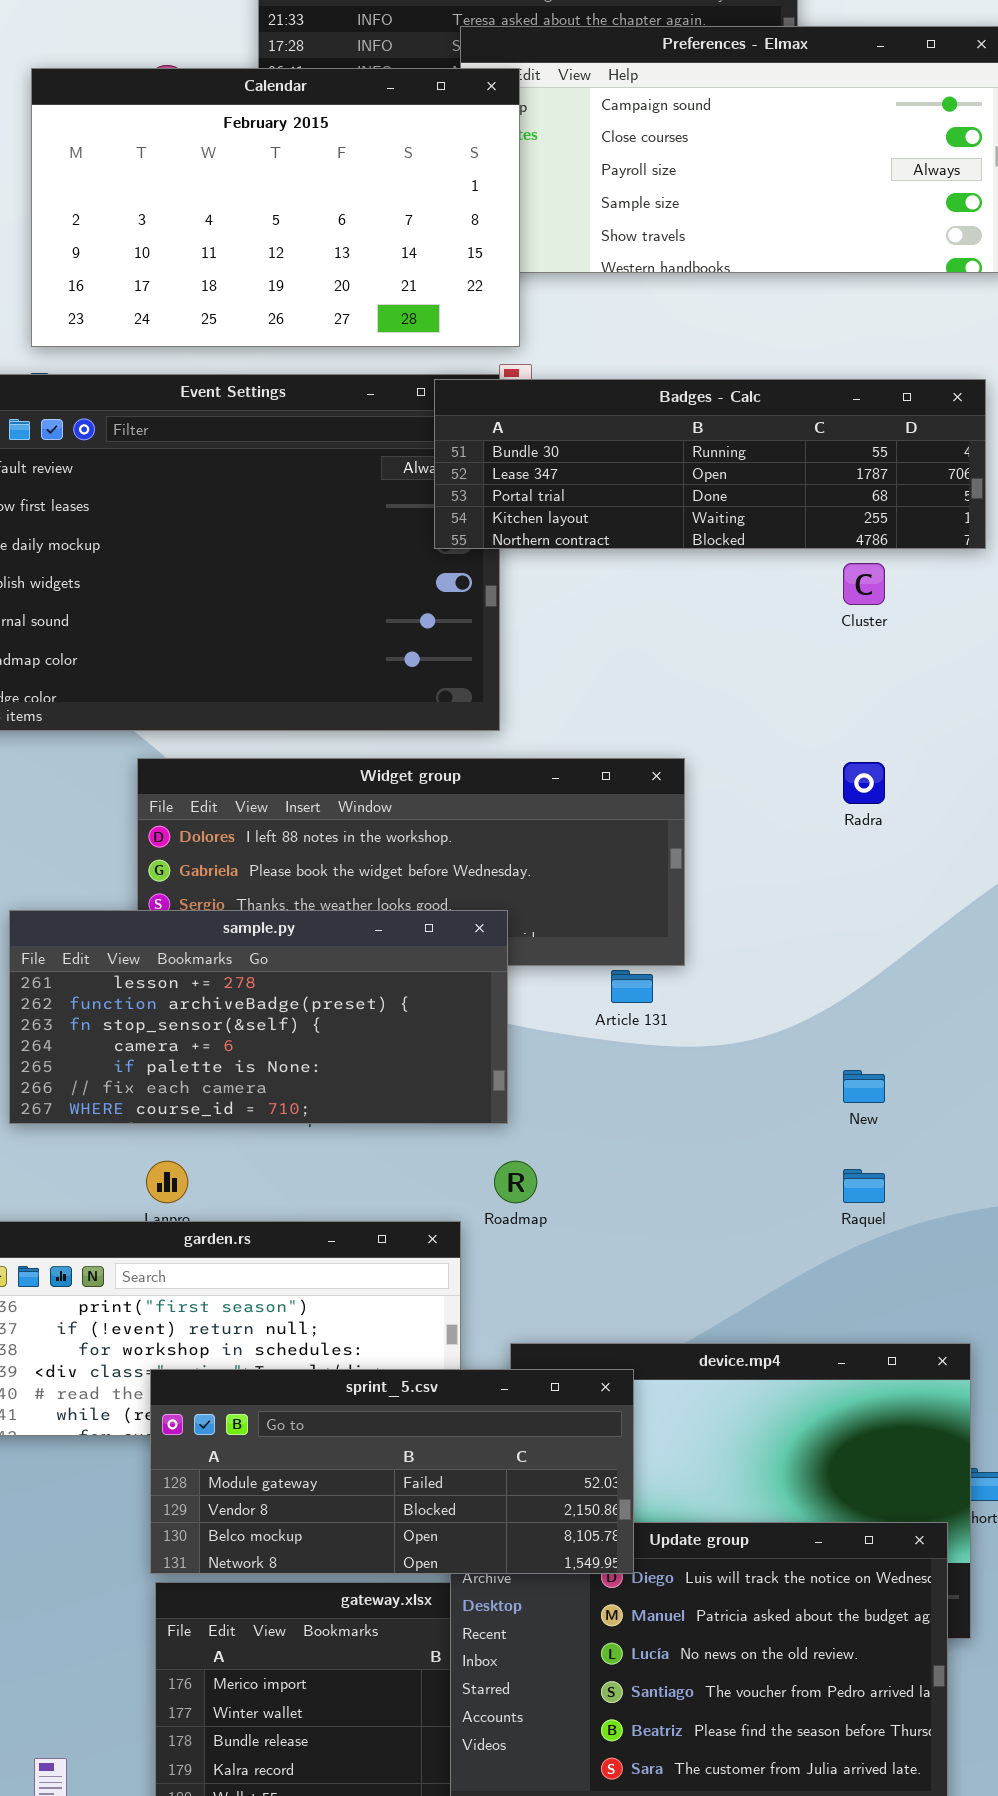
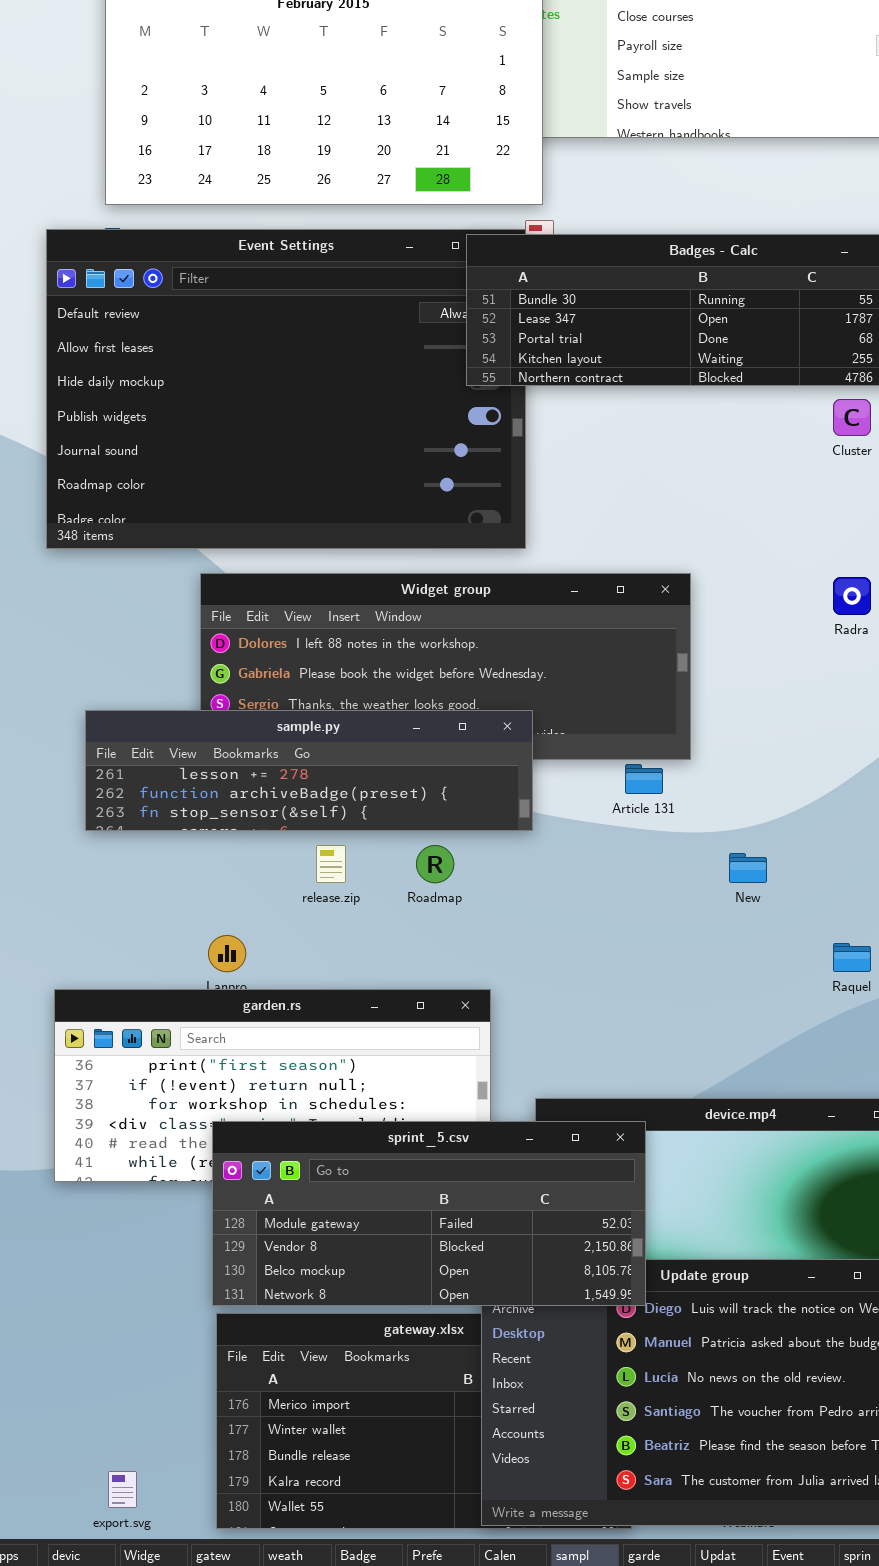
sample.py: [9,910,508,1124] -> [85,710,533,831], resized
New: [843,1070,885,1103] -> [729,853,767,883], moved
Roadmap: [494,1161,537,1203] -> [416,845,454,883], moved

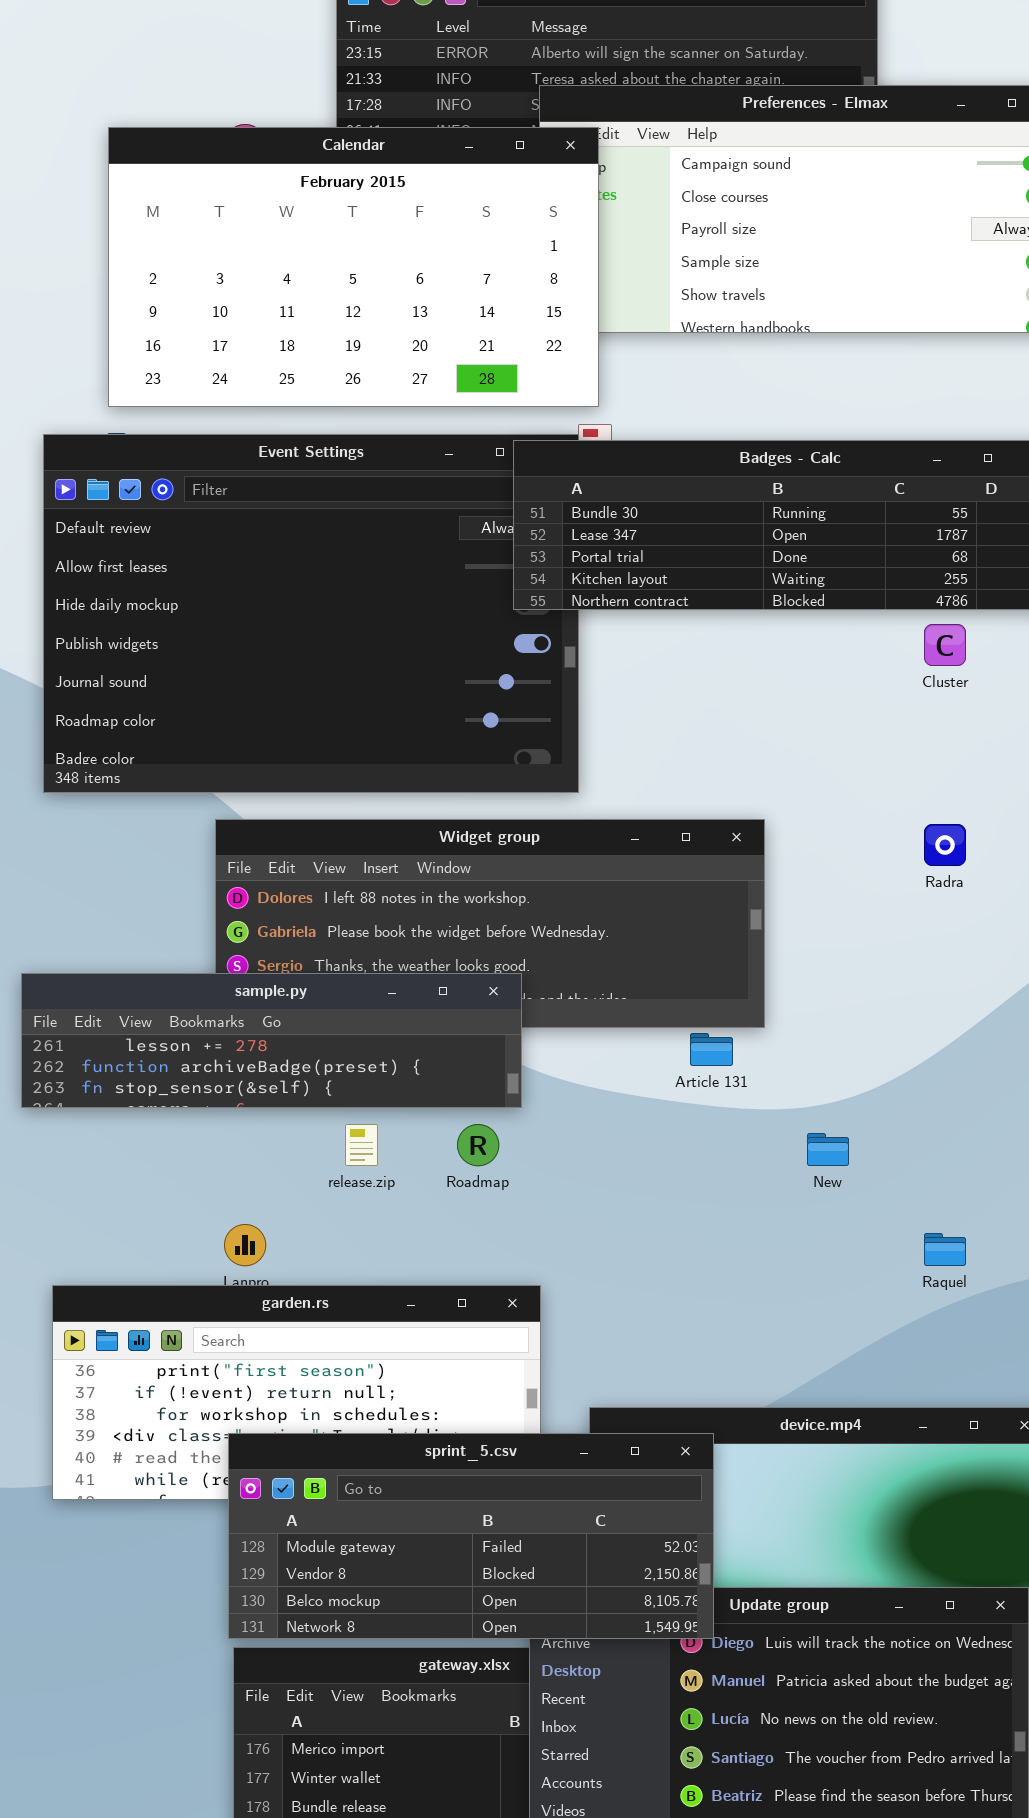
sample.py: [85,710,533,831] -> [21,973,522,1108], moved

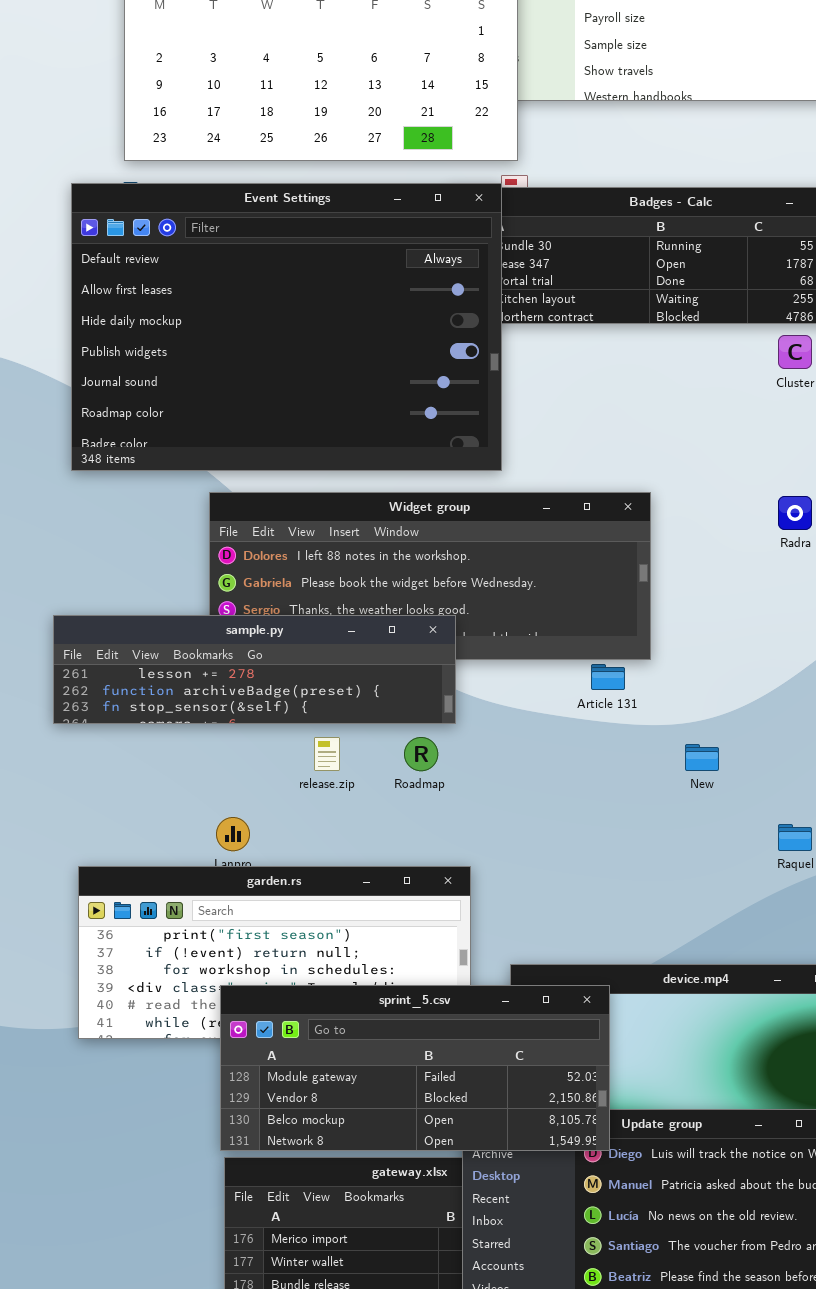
Event Settings: [43,434,579,793] -> [71,183,502,471], raised

